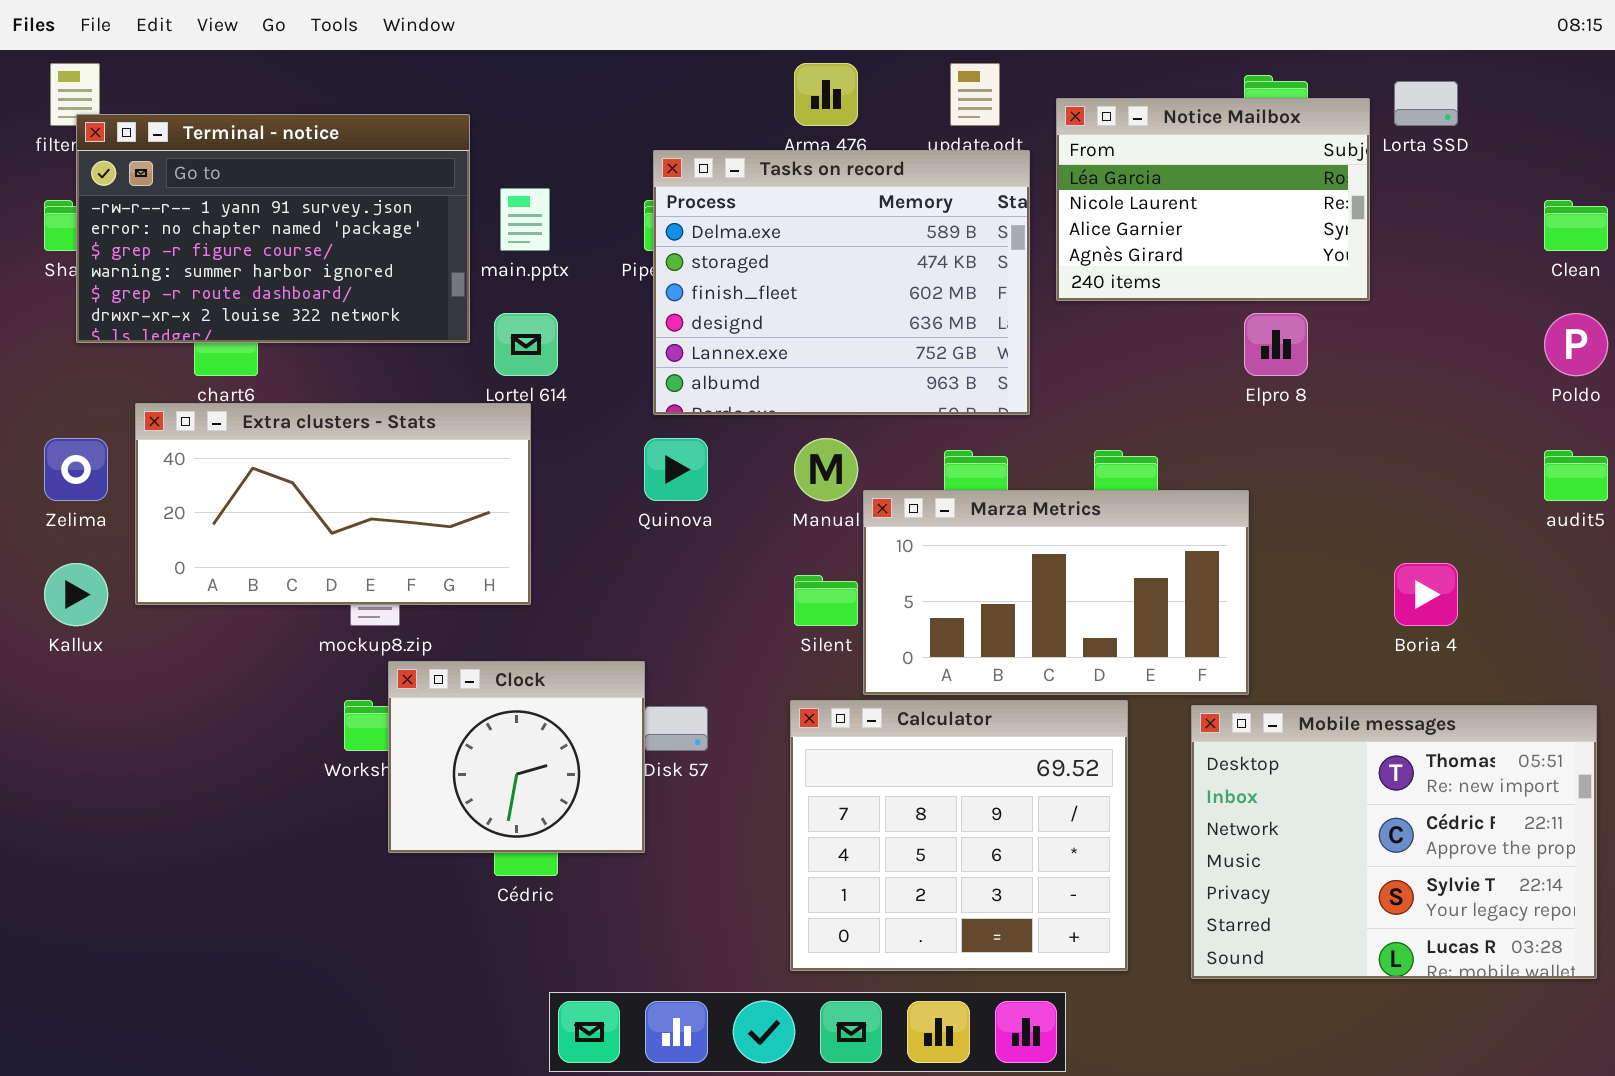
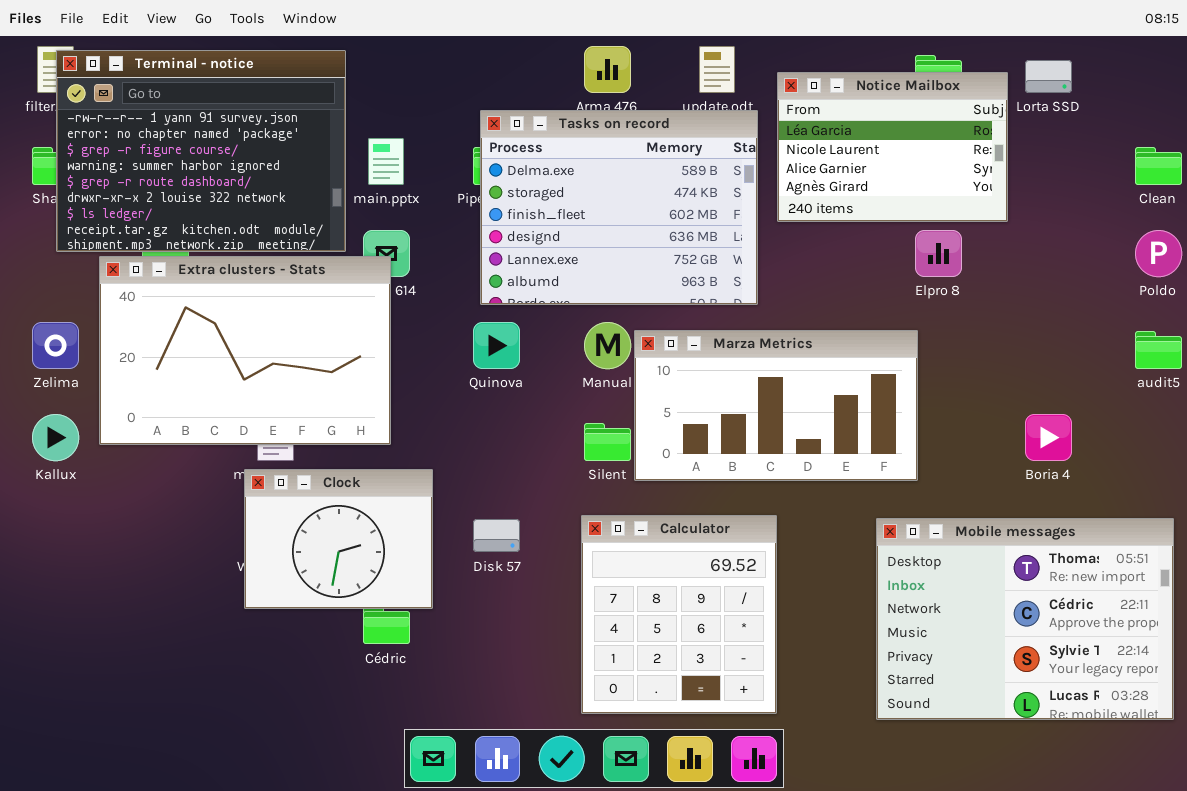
Terminal - notice: [76,114,470,343] -> [56,50,346,252], resized
Extra clusters - Stats: [135,403,531,605] -> [99,256,391,445], resized
Marza Metrics: [863,490,1249,695] -> [634,330,918,481], moved
Clock: [388,661,645,853] -> [244,469,433,609], moved
Calculator: [790,700,1128,971] -> [581,515,777,714], resized

